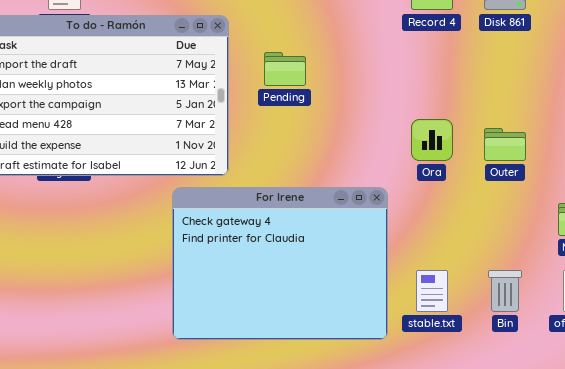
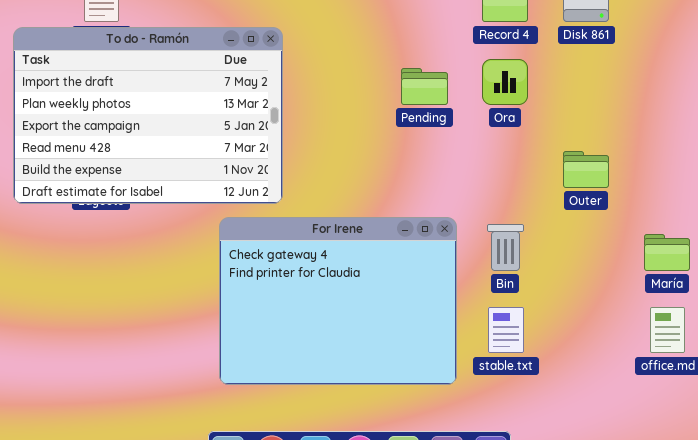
Pending: [264,52,306,86] -> [401,68,448,105], moved
Ora: [411,119,453,161] -> [482,59,528,105], moved
Bin: [488,270,522,312] -> [487,224,524,271], moved

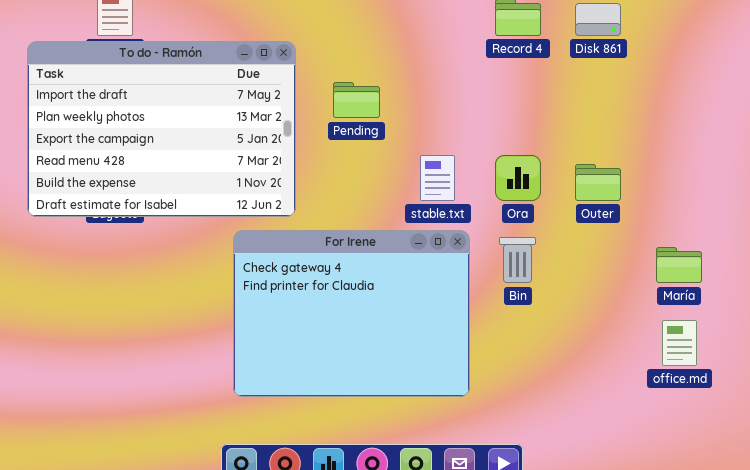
Ora: [482,59,528,105] -> [495,155,541,201], moved
Pending: [401,68,448,105] -> [333,82,380,118], moved
stable.txt: [488,307,524,353] -> [420,155,455,201], moved

